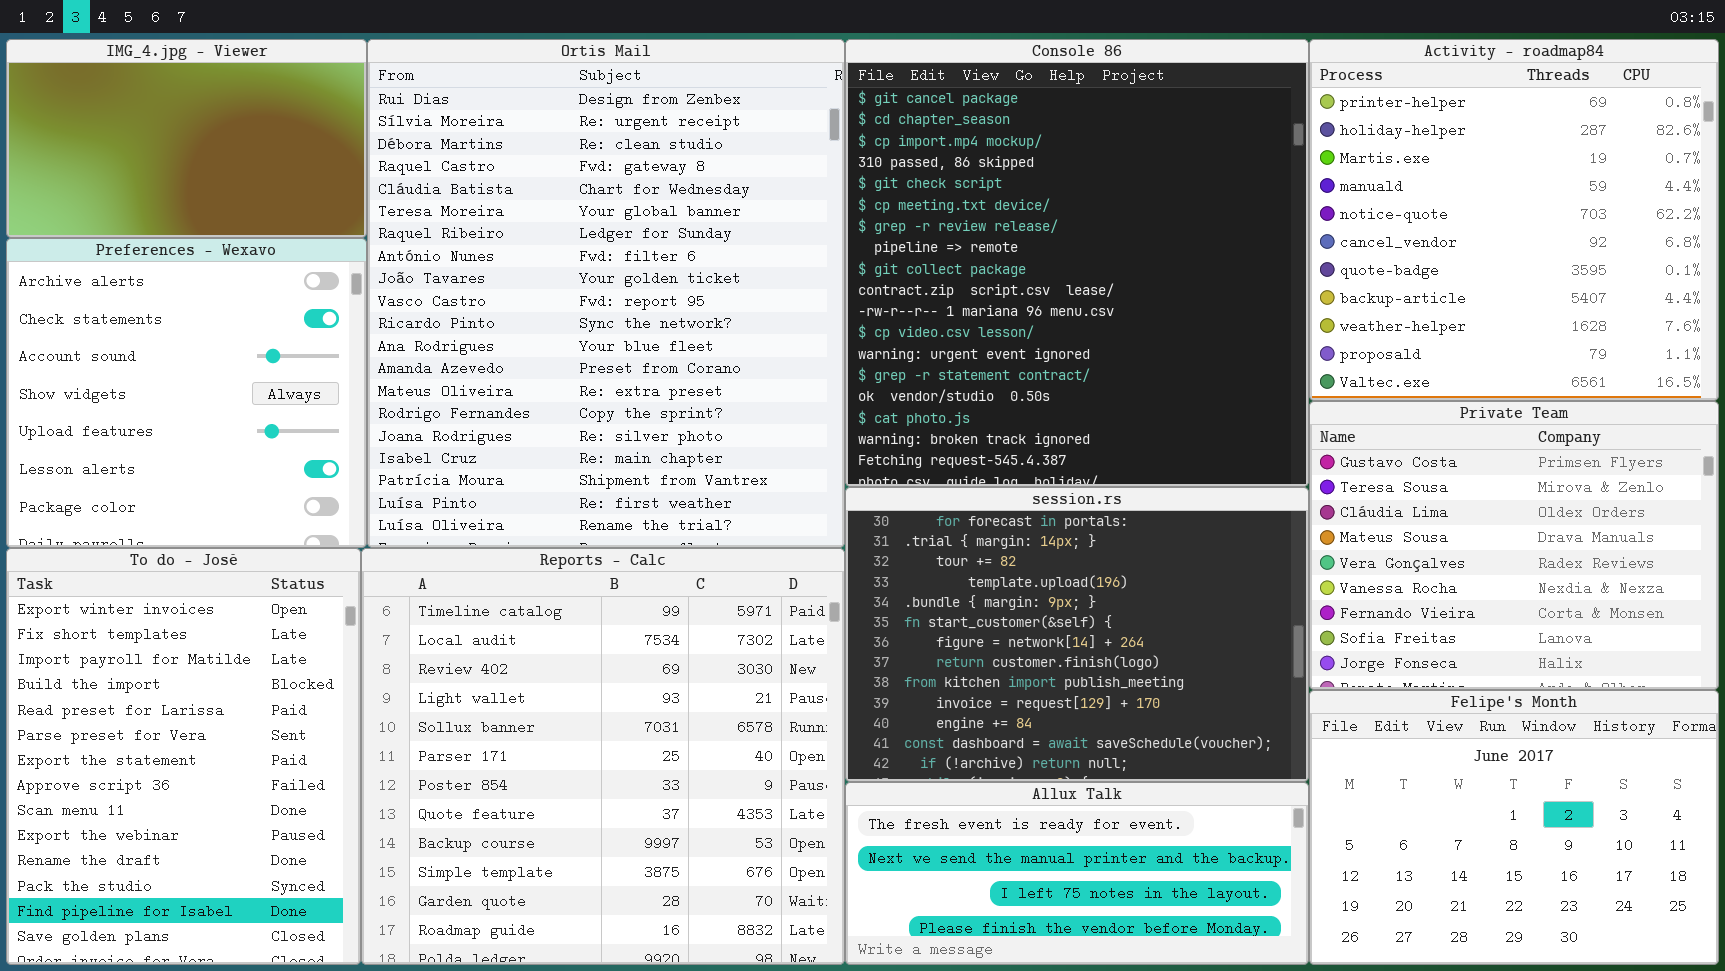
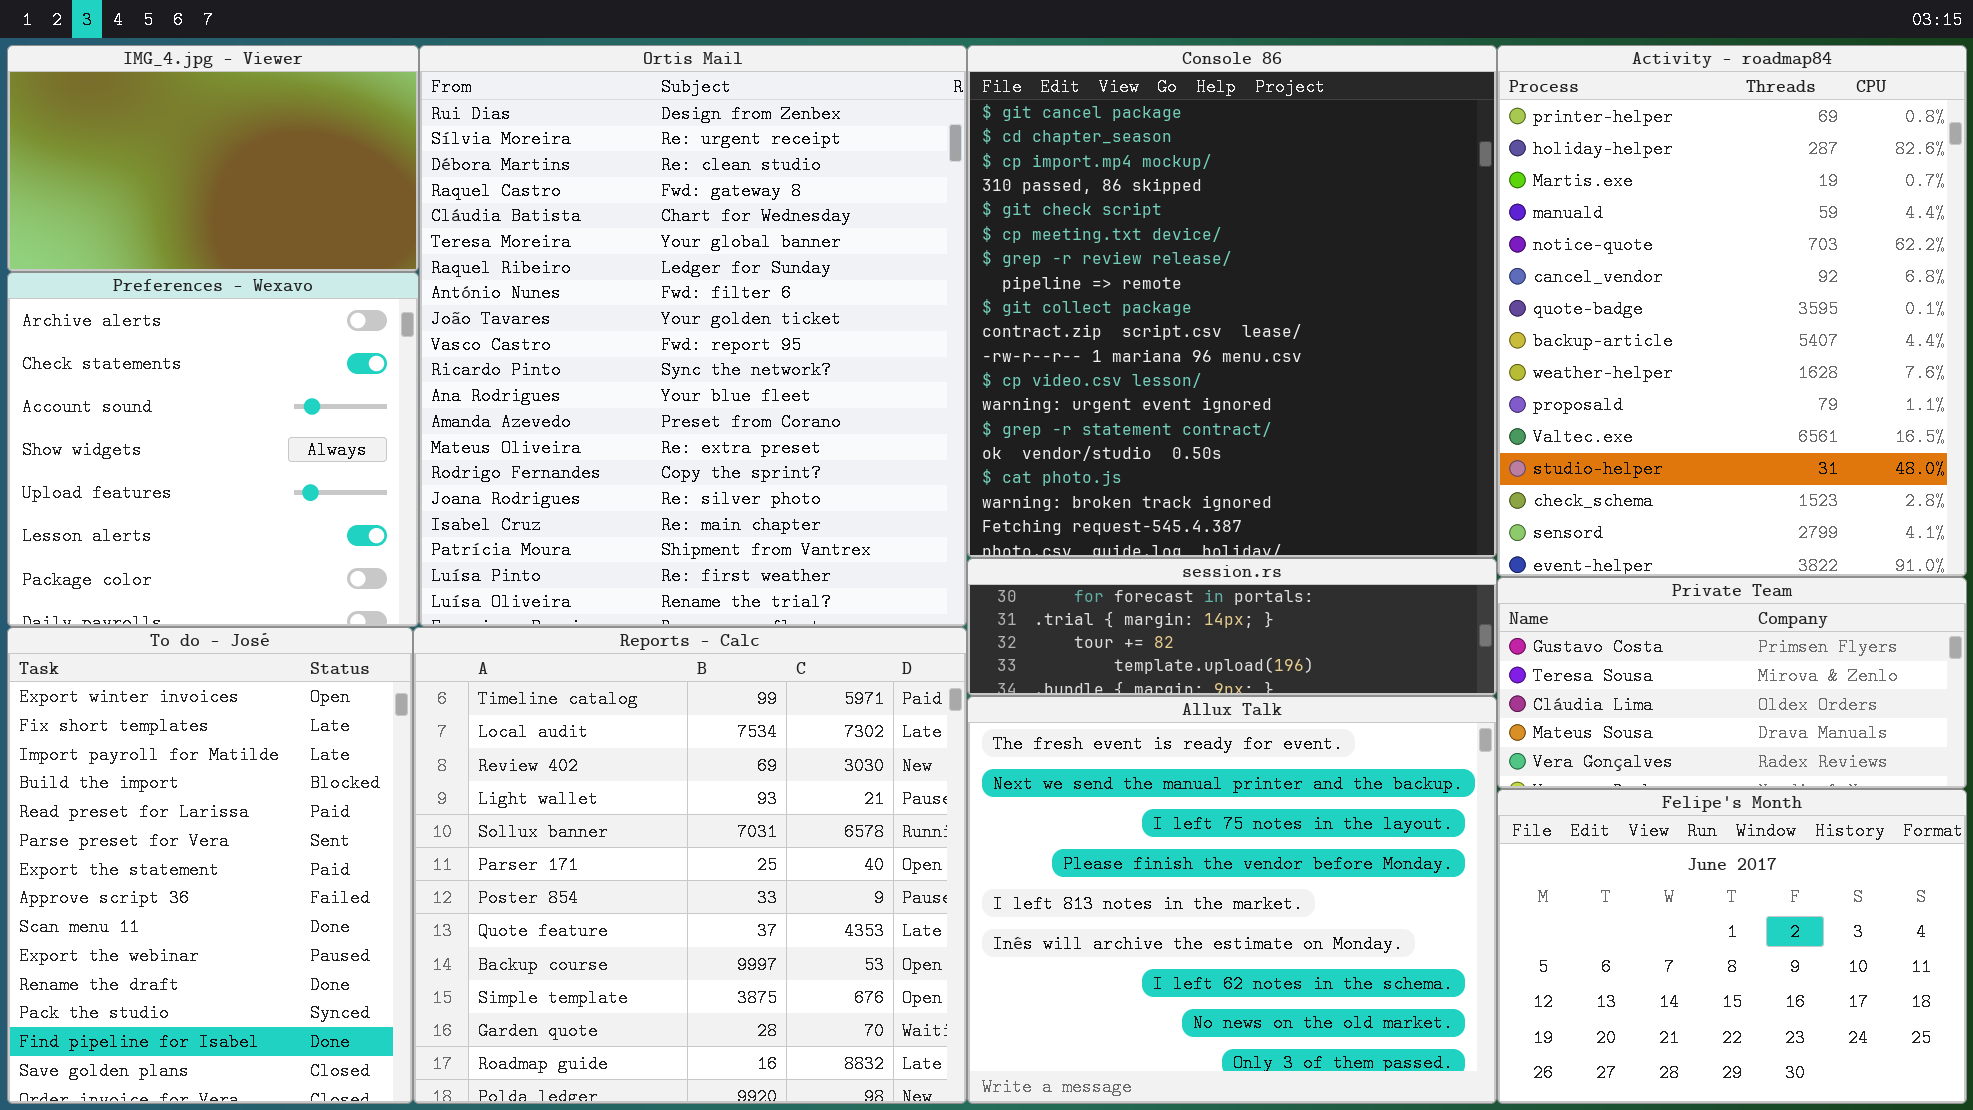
Activity - roadmap84: [1309,39,1719,401] -> [1497,45,1967,577], resized
Private Team: [1309,401,1719,690] -> [1497,577,1967,789], resized
session.rs: [845,487,1309,782] -> [967,558,1497,696], resized
Allux Talk: [845,782,1309,965] -> [967,696,1497,1104], resized

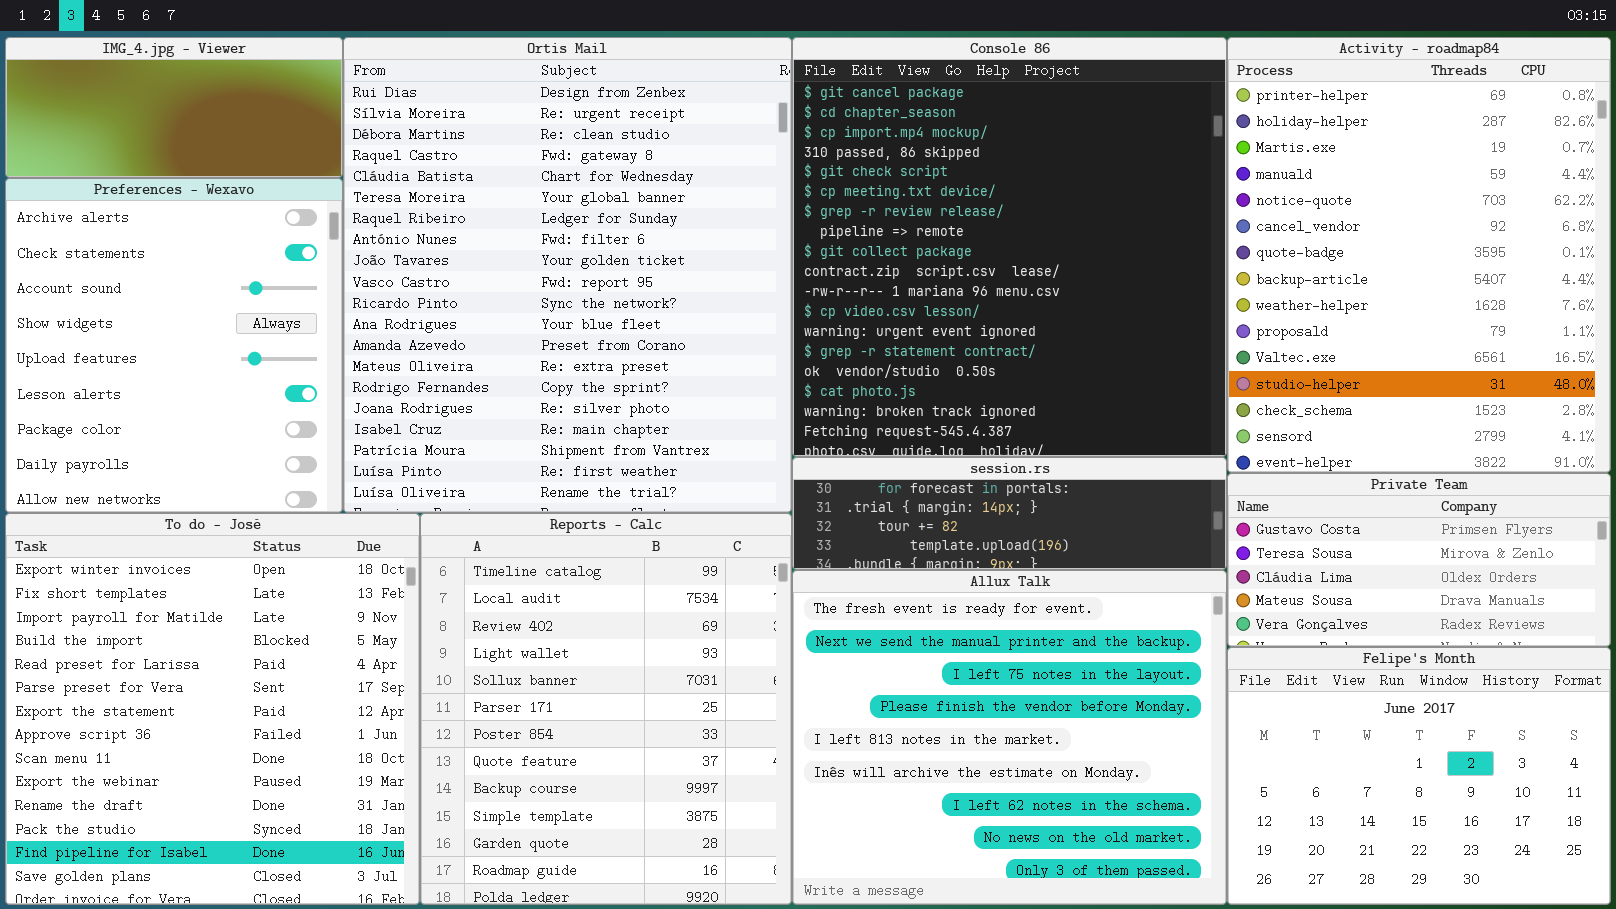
IMG_4.jpg - Viewer: [7,45,419,272] -> [5,37,343,178], resized
Preferences - Wexavo: [7,272,419,627] -> [5,178,343,513], resized
To do - José: [7,627,413,1104] -> [5,513,420,905], resized
Reports - Calc: [413,627,967,1104] -> [420,513,792,905], resized

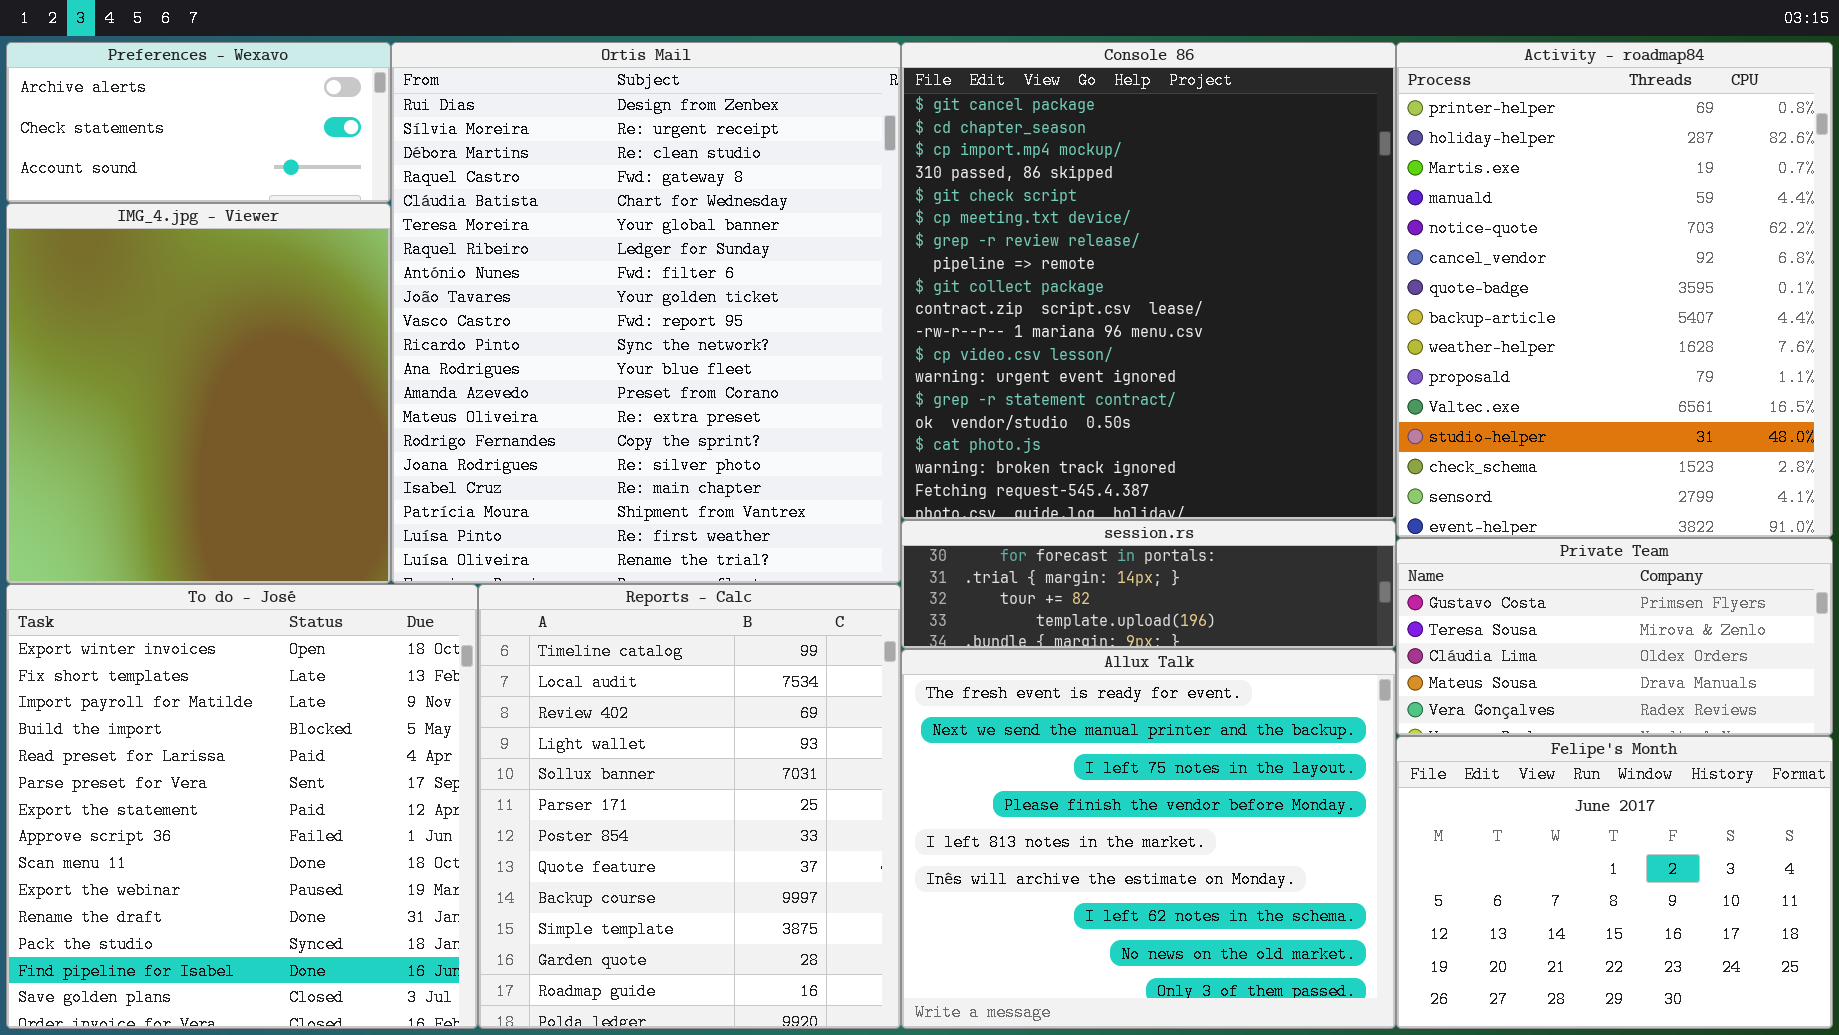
IMG_4.jpg - Viewer: [5,37,343,178] -> [6,203,391,584], moved, resized
Preferences - Wexavo: [5,178,343,513] -> [6,42,391,203], moved, resized

